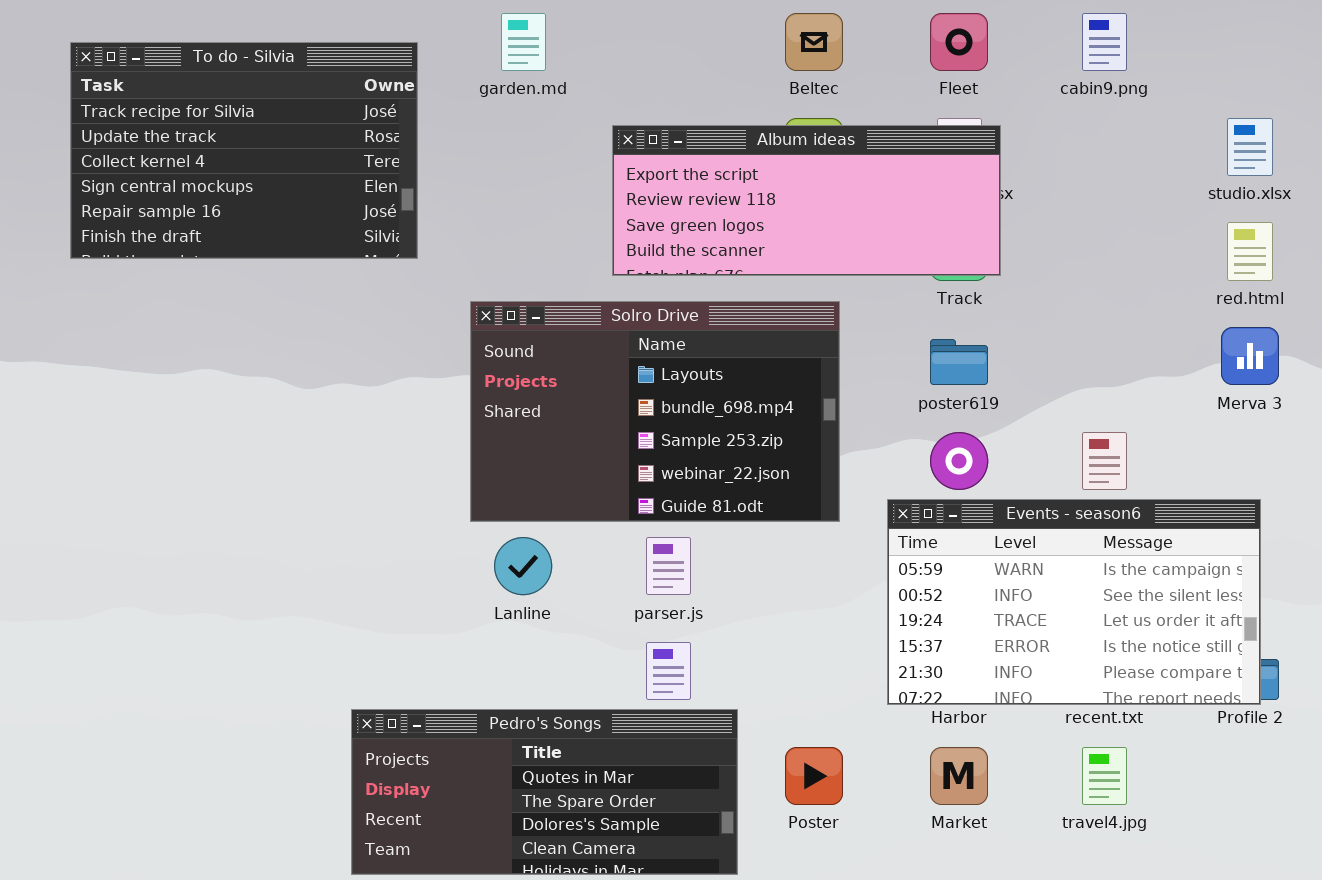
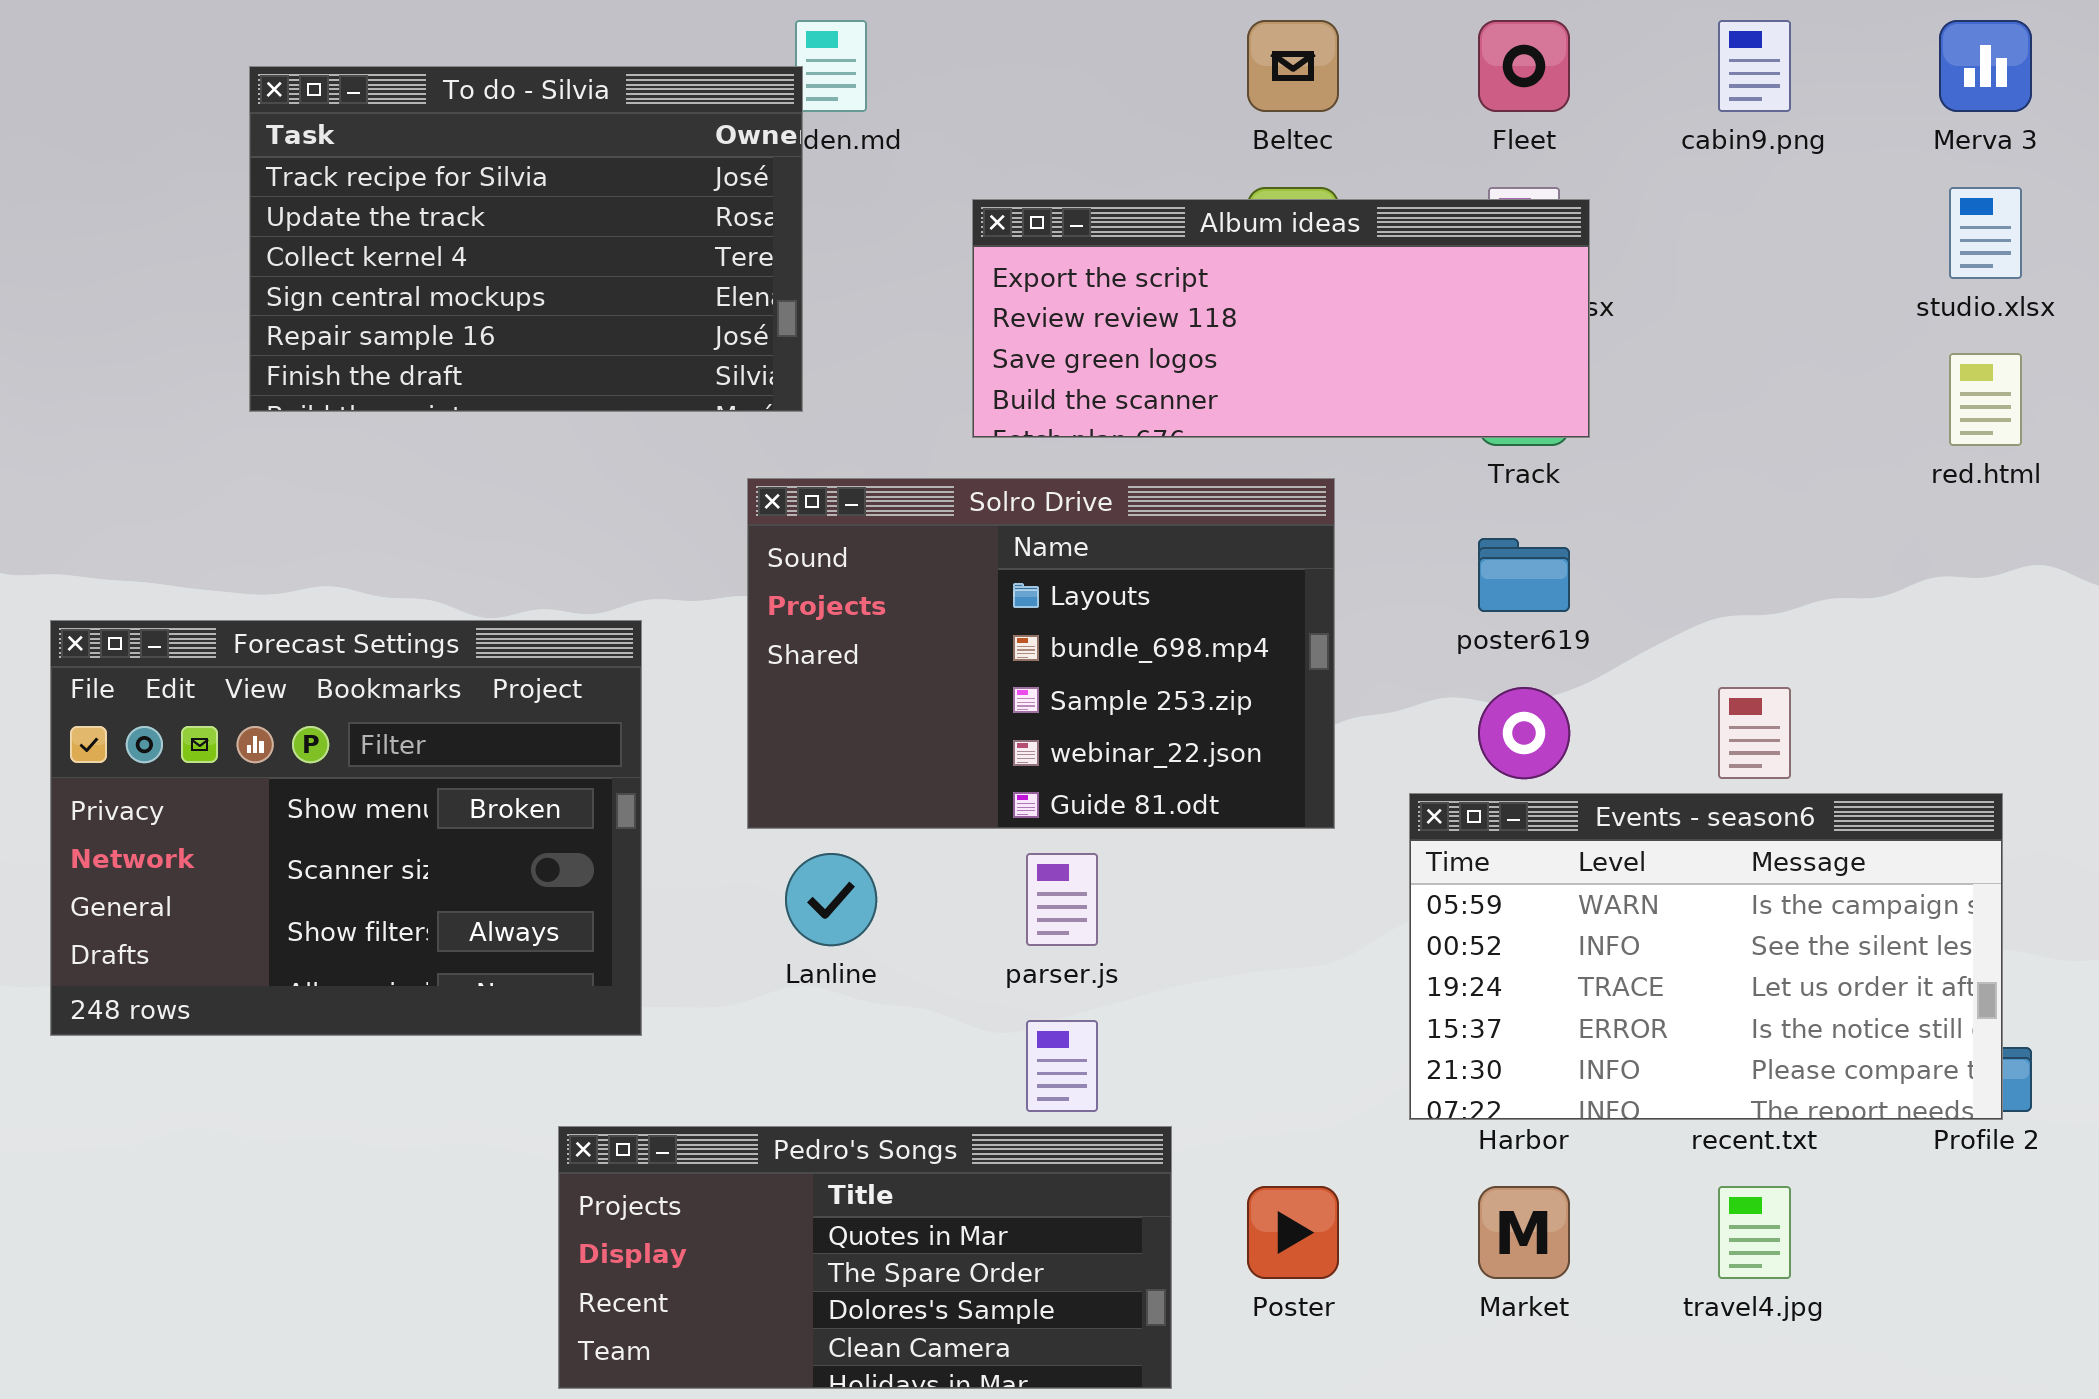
To do - Silvia: [70,42,418,259] -> [249,66,803,412], moved
Merva 3: [1221,327,1279,385] -> [1939,20,2032,112], moved
Forecast Settings: none -> [50,620,642,1036], opened

